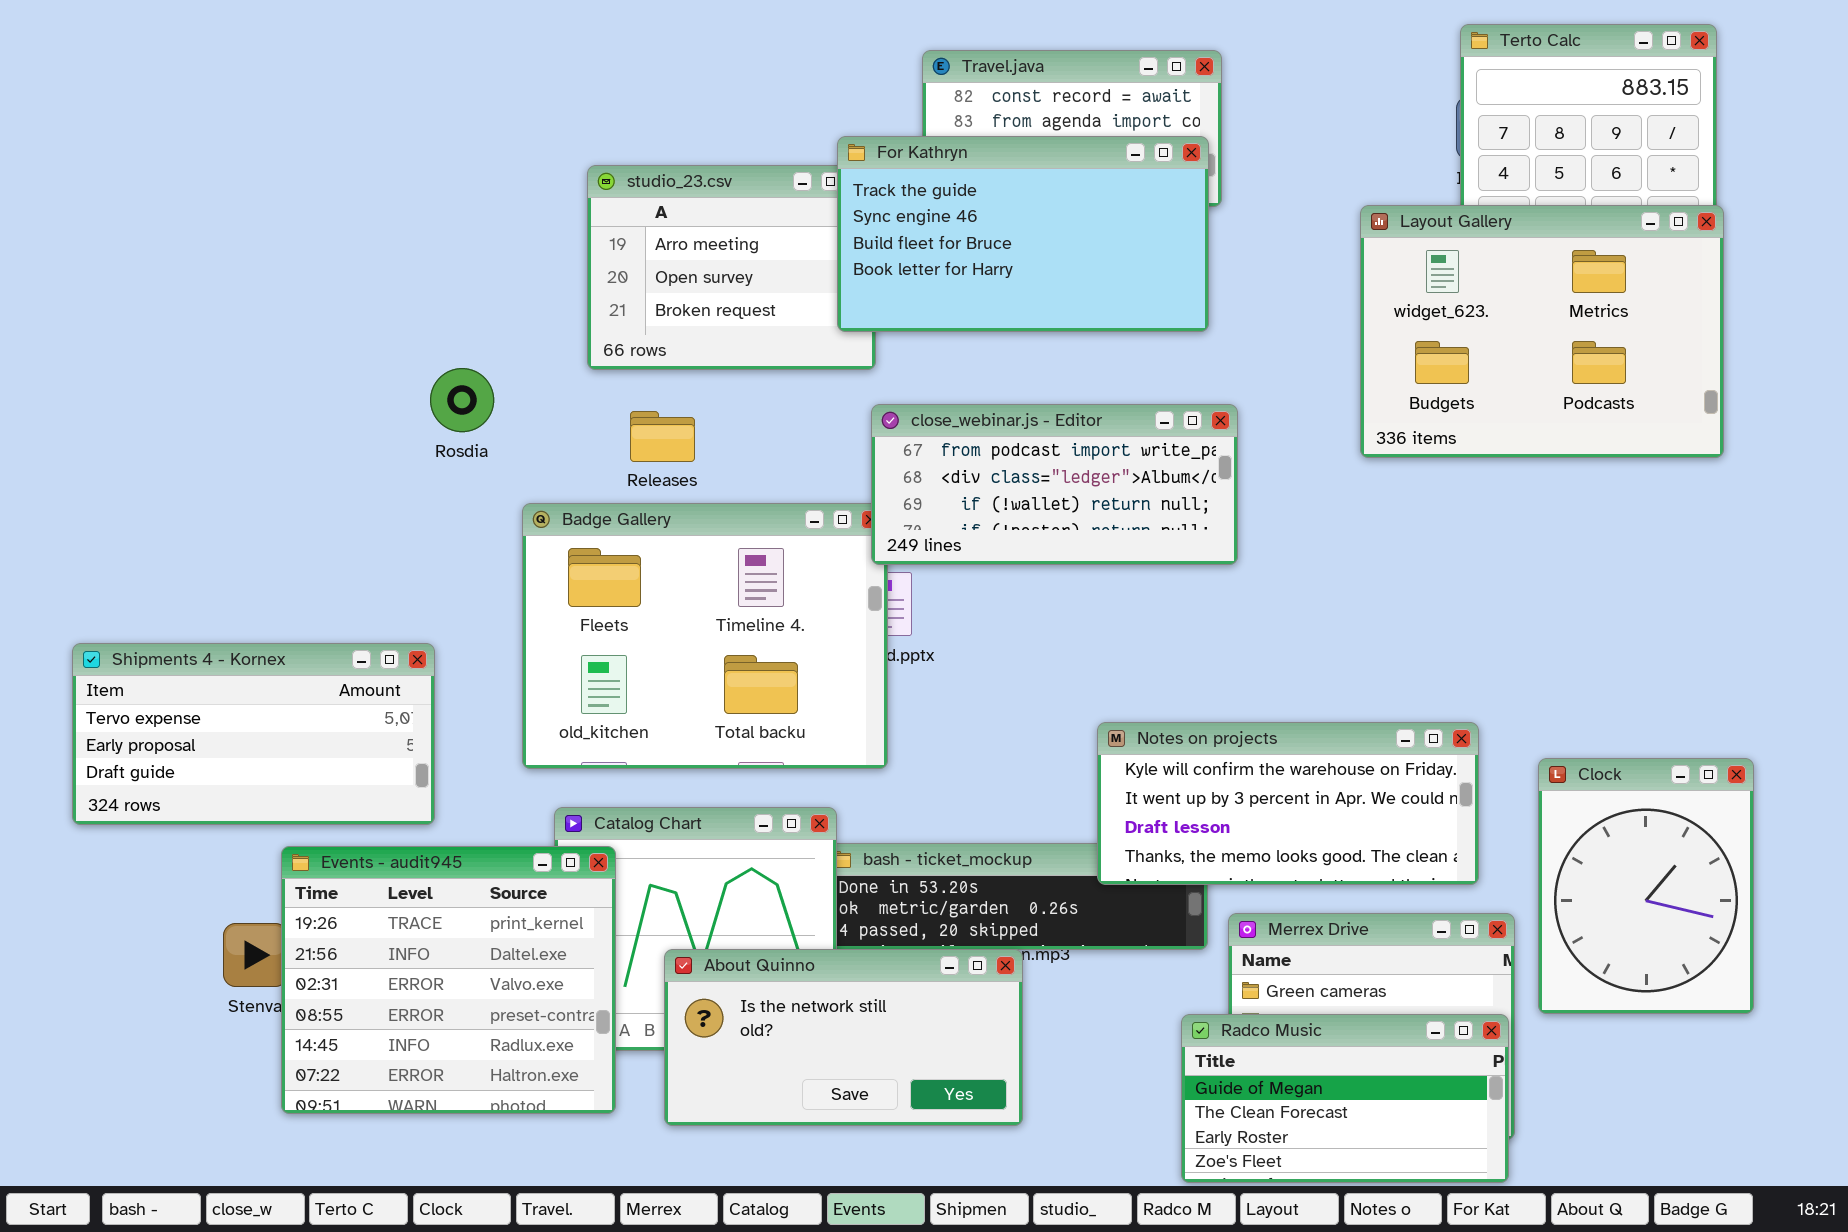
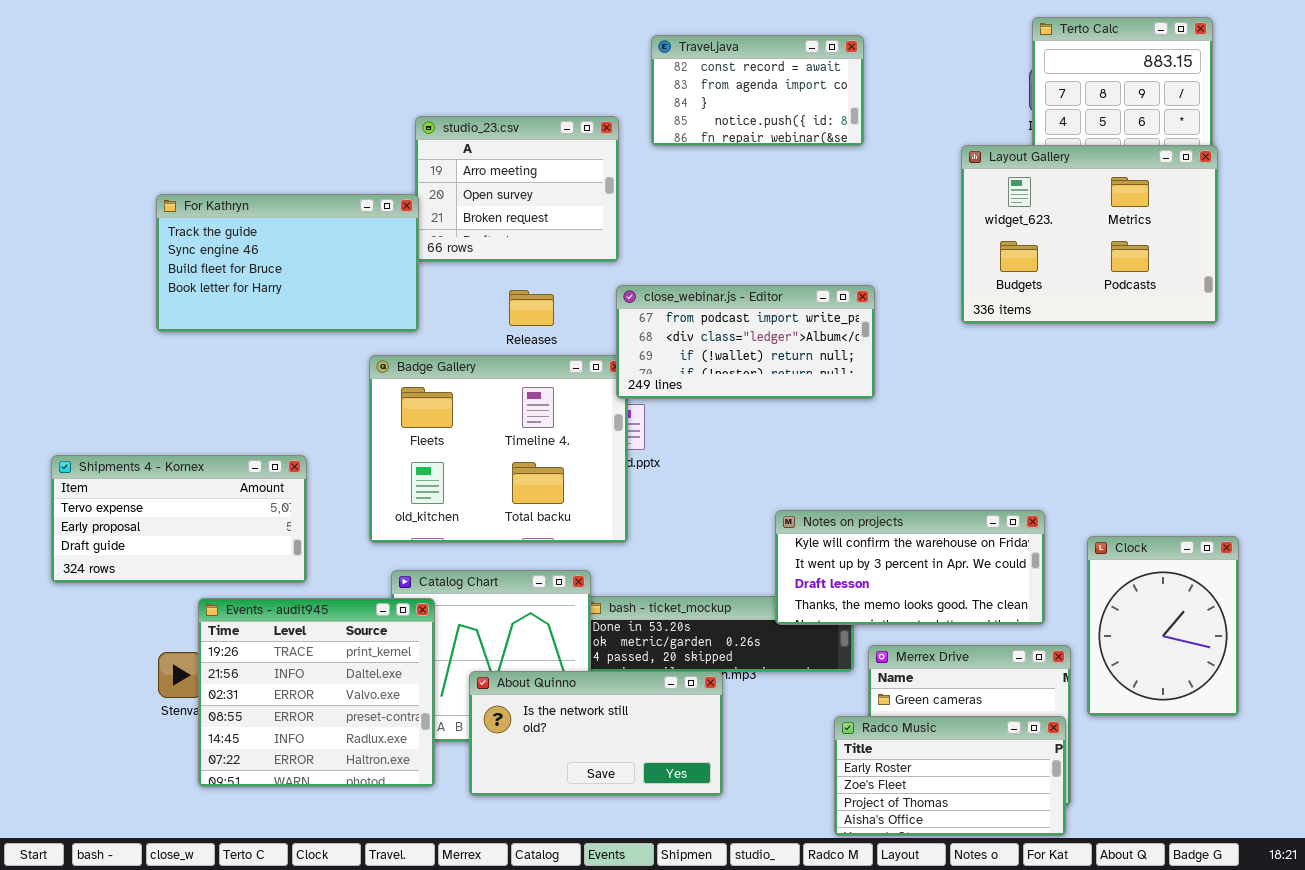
For Kathryn: [837,136,1209,332] -> [156,194,419,332], moved
Releases: [630,411,695,462] -> [509,290,554,326], moved
Radco Music: [1181,1014,1509,1183] -> [834,716,1066,836], scrolled down 2 rows

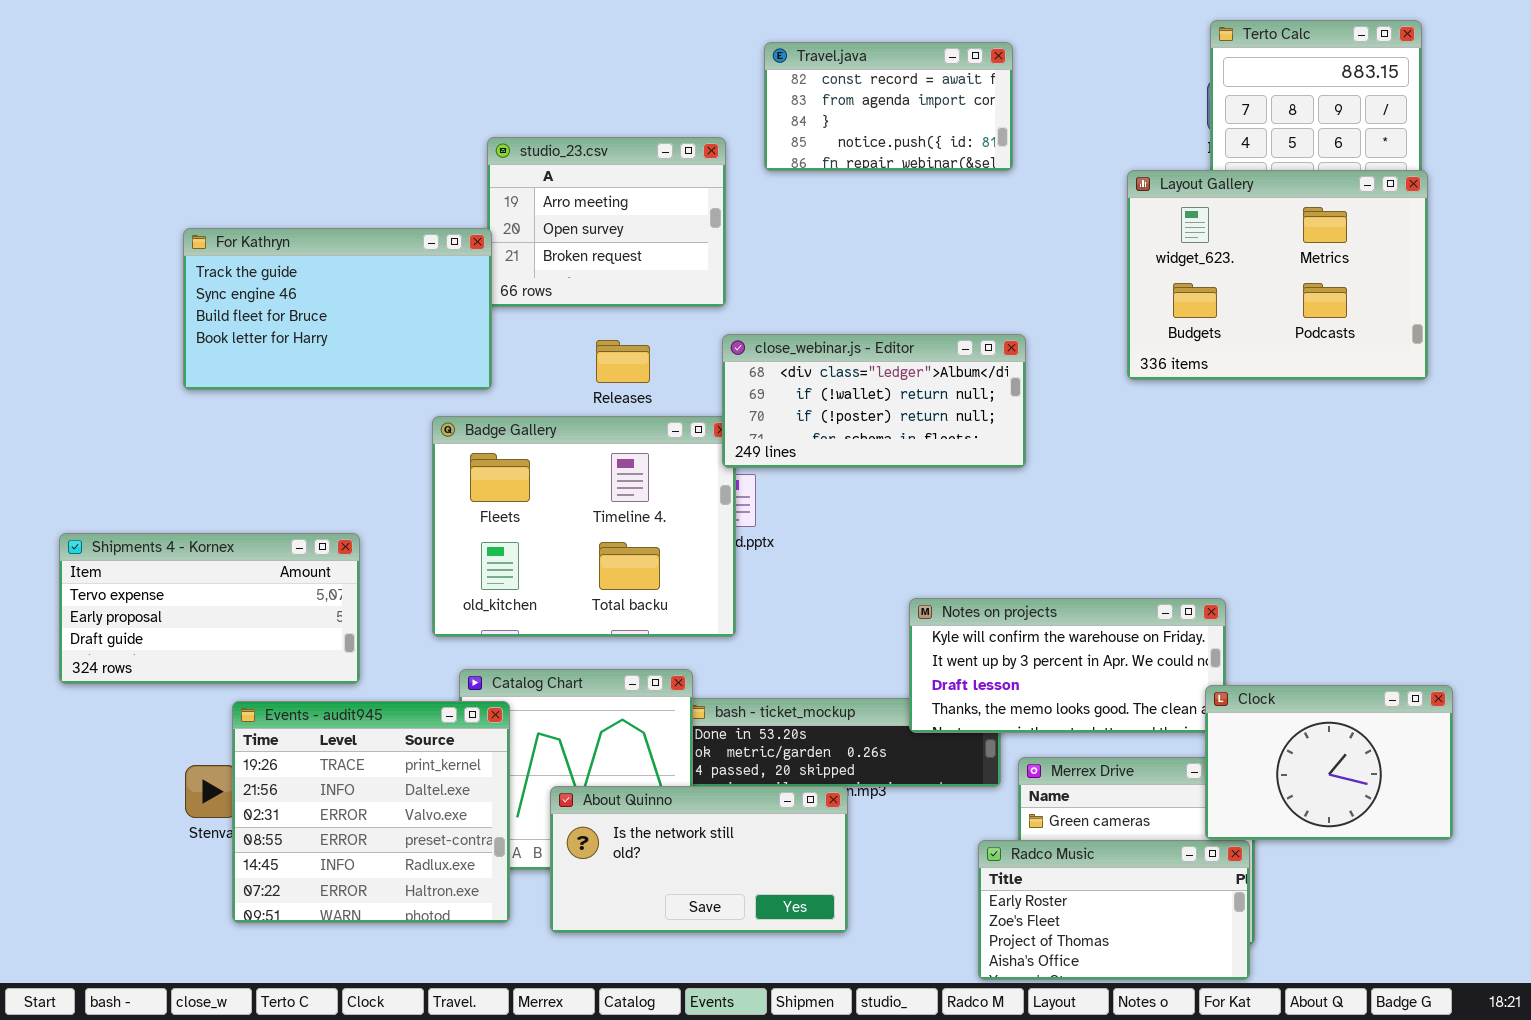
close_webinar.js - Editor: [616,285,875,399] -> [722,334,1026,468], scrolled down 1 row
Clock: [1087,536,1239,716] -> [1205,685,1453,840], resized

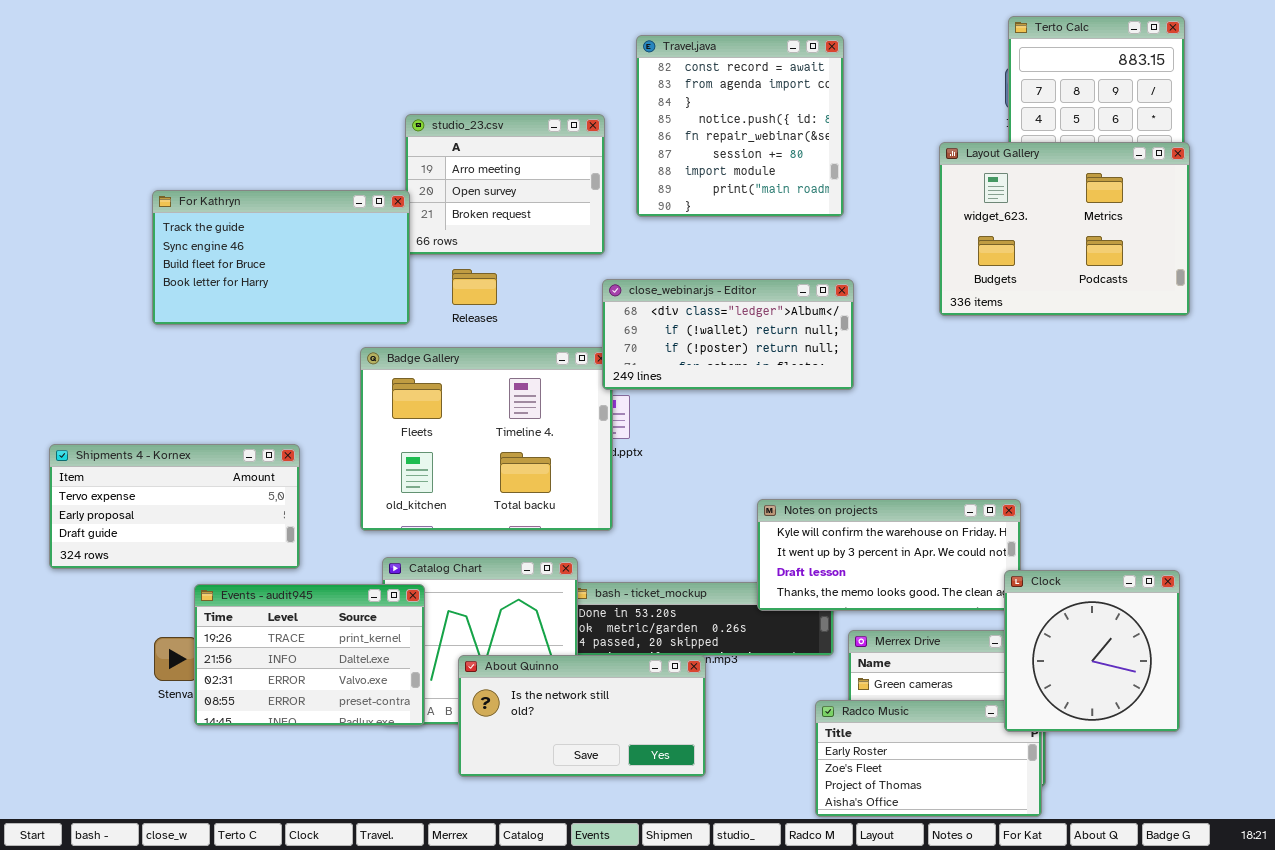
Travel.java: [764,42,1013,171] -> [636,35,844,217], resized
Releases: [596,340,650,383] -> [452,269,497,305], moved
Clock: [1205,685,1453,840] -> [1004,570,1180,732], resized
Events - audit945: [232,701,510,923] -> [194,584,425,726], resized

